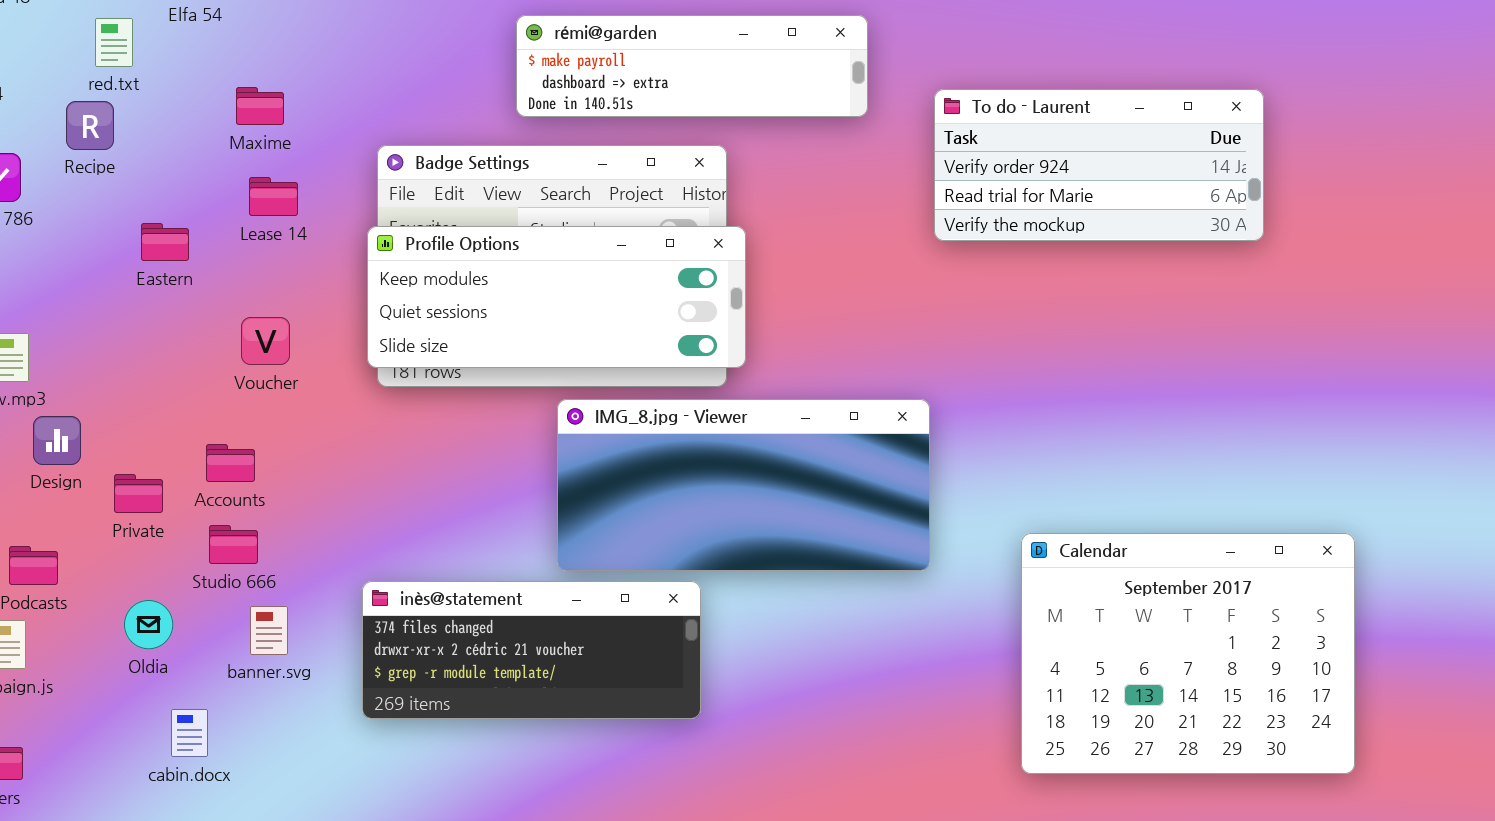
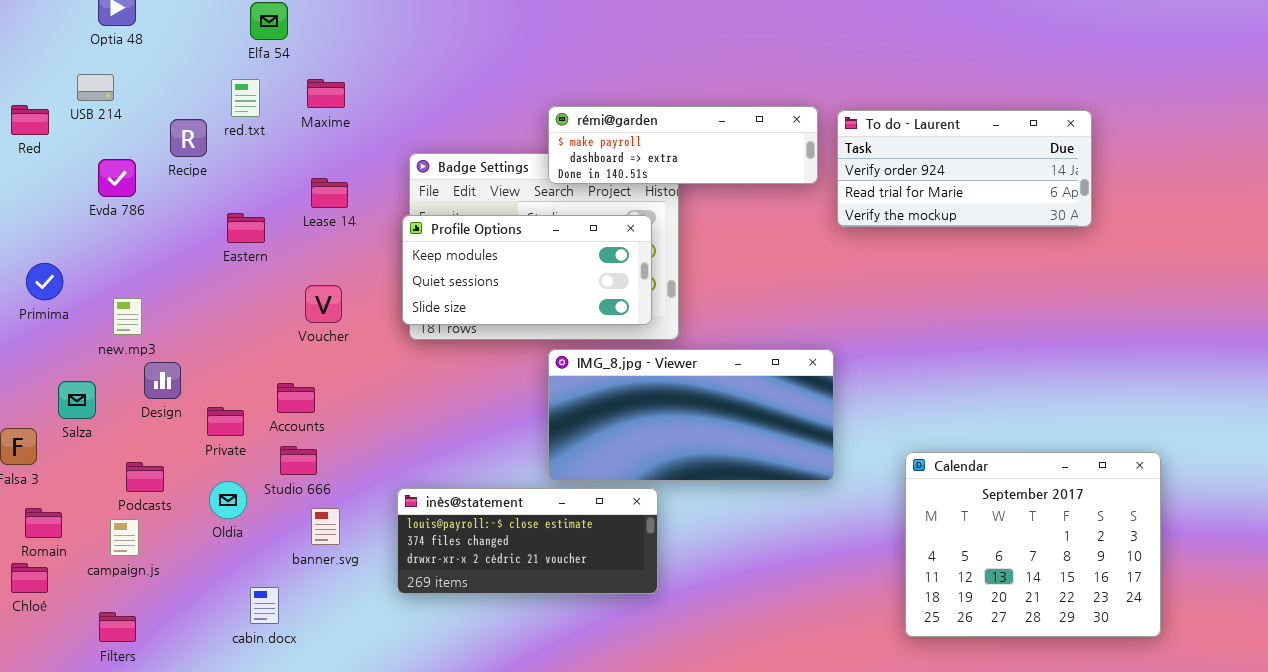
rémi@garden: [516,15,868,117] -> [548,106,818,184], moved
red.txt: [95,18,133,67] -> [231,79,260,117], moved
Maxime: [236,87,284,125] -> [307,79,345,108], moved
Profile Options: [367,226,746,368] -> [402,215,652,325], resized
inès@statement: [362,581,701,719] -> [397,488,658,594], scrolled up 1 row
Oldia: [124,600,173,649] -> [209,481,247,519], moved

